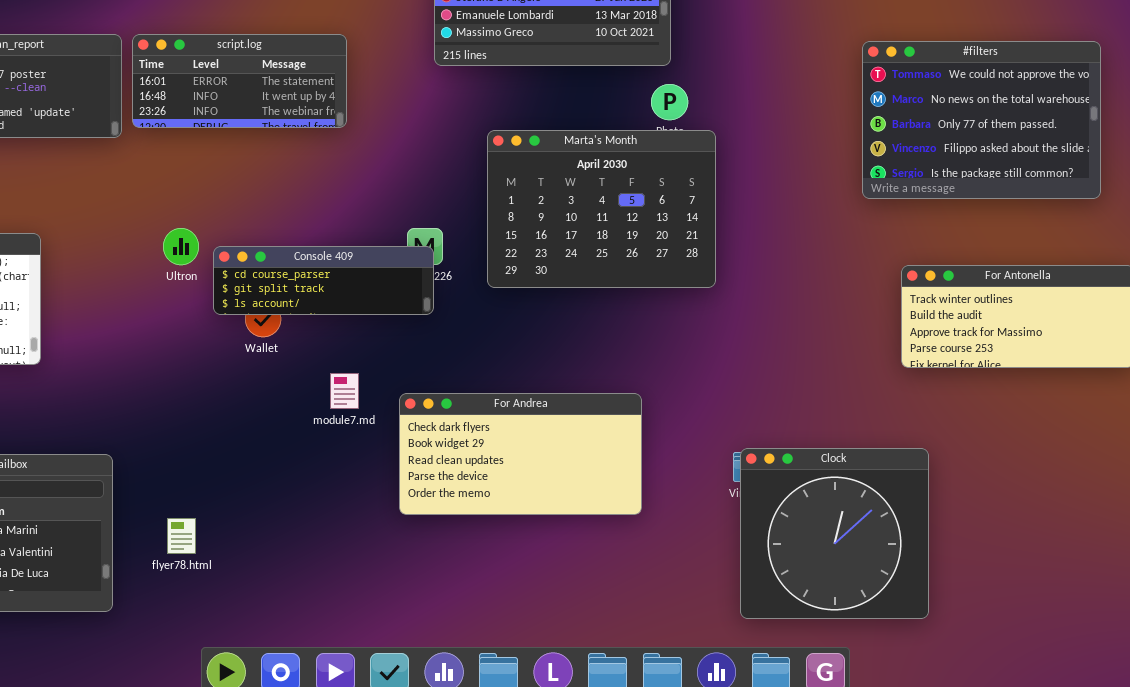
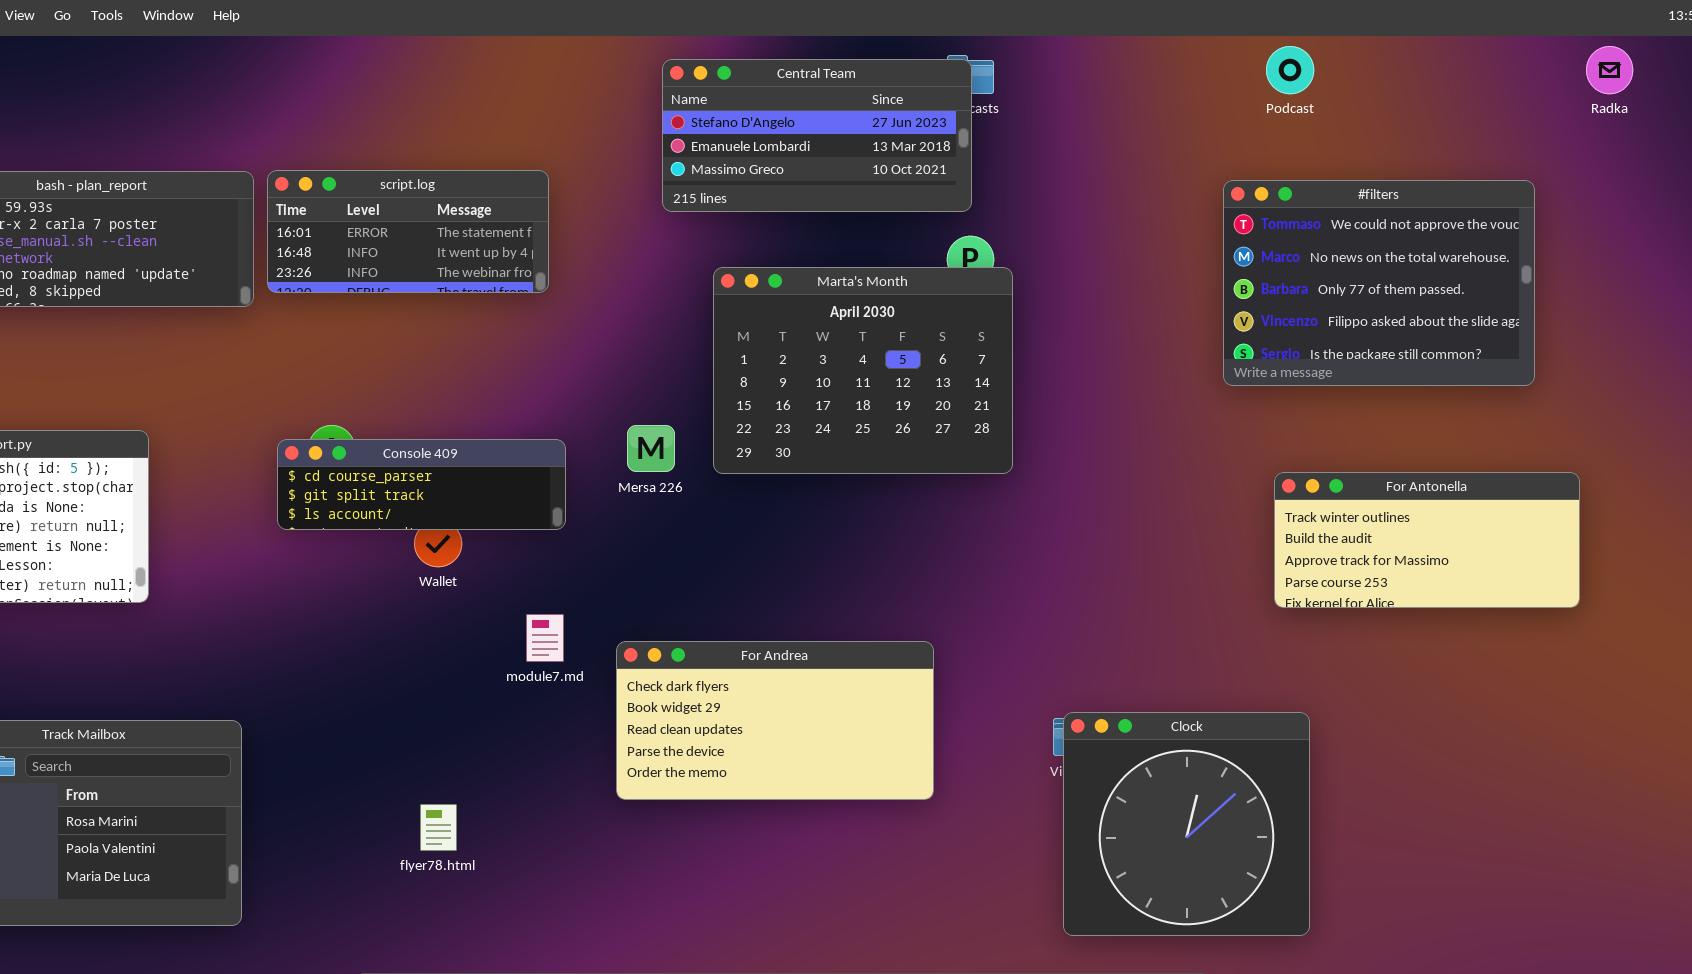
Marta's Month: [487,130,716,288] -> [713,267,1013,474], moved
Console 409: [213,246,434,315] -> [277,439,566,530], moved
flyer78.html: [167,518,196,554] -> [420,804,457,851], moved

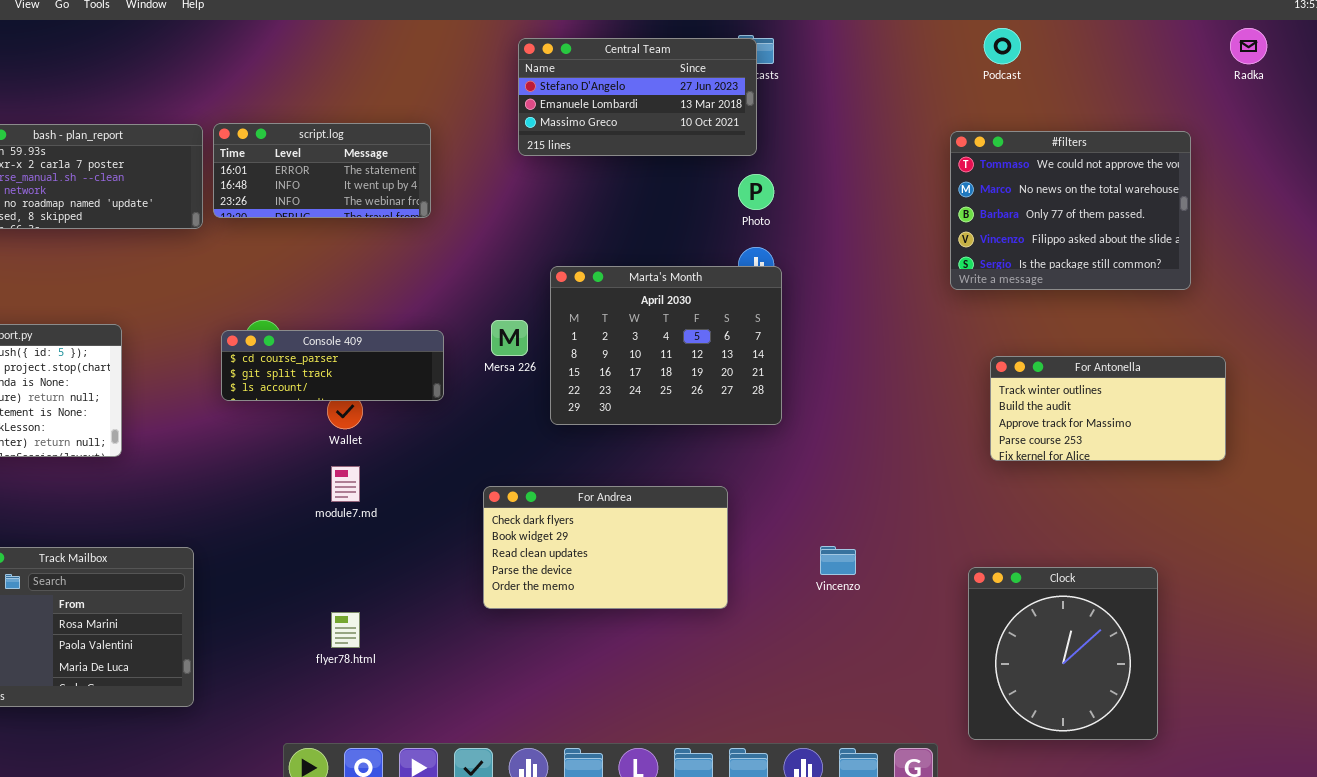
Marta's Month: [713,267,1013,474] -> [550,266,782,425], moved
module7.md: [526,614,564,662] -> [331,466,360,502], moved
Clock: [1063,712,1310,936] -> [968,567,1158,740], moved

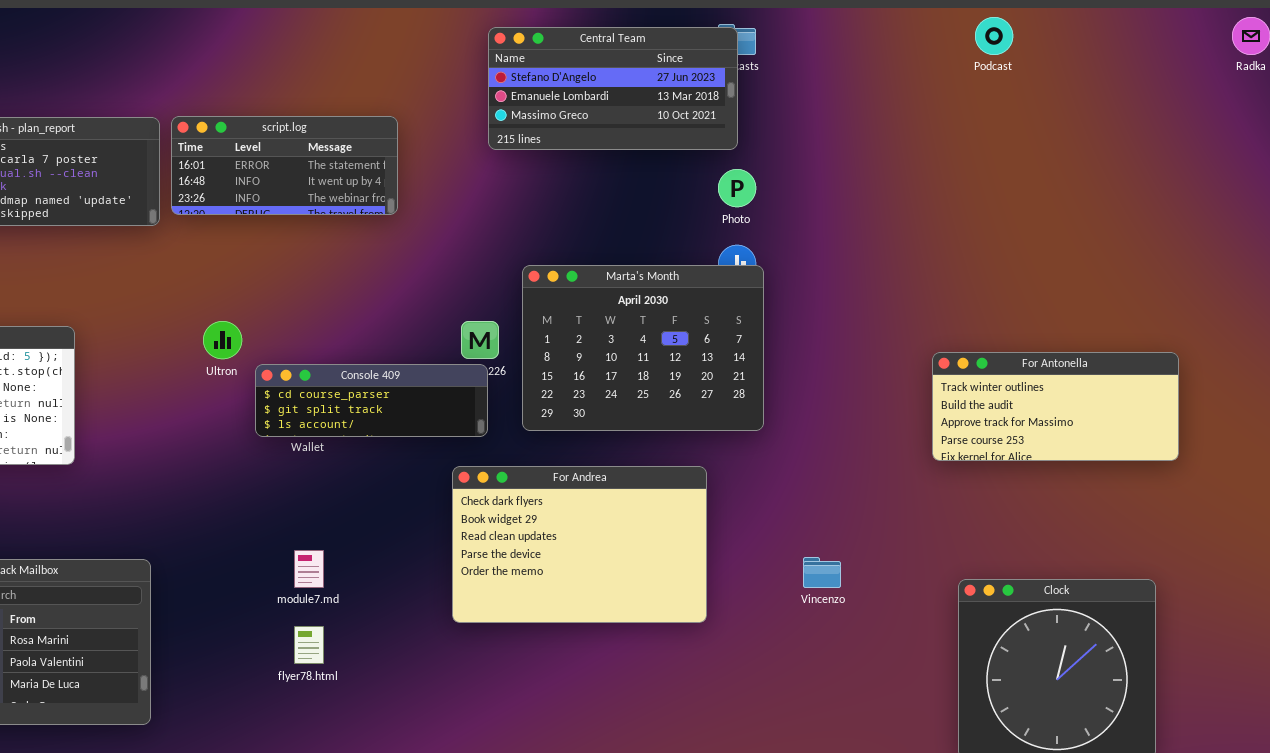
#filters: [950,131,1191,290] -> none, closed
Console 409: [221,330,444,401] -> [255,364,488,437], moved
For Antonella: [990,356,1226,461] -> [932,352,1179,461], moved
module7.md: [331,466,360,502] -> [294,550,324,588], moved
For Andrea: [483,486,728,609] -> [452,466,707,623], resized

